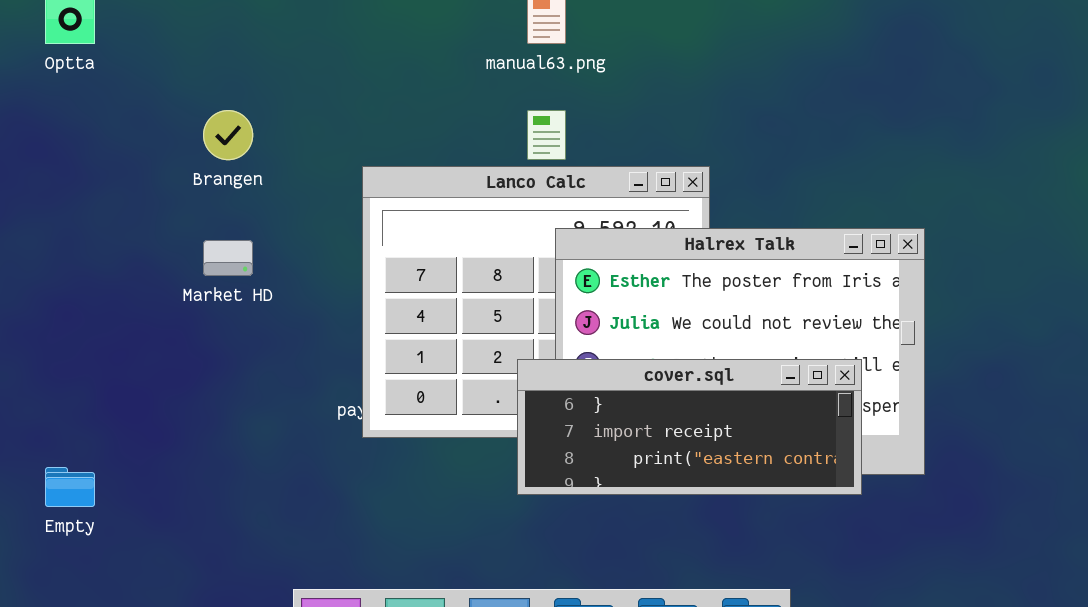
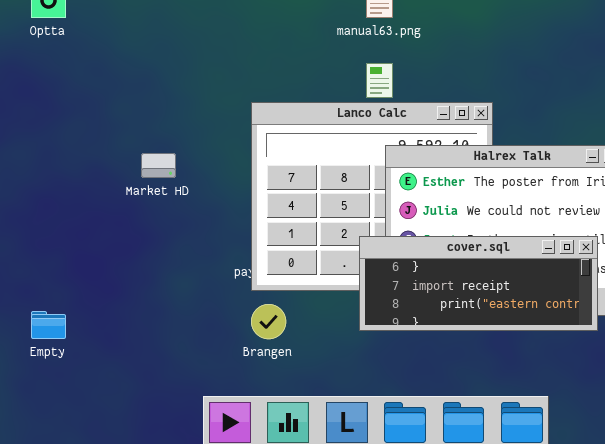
Brangen: [203,110,253,160] -> [251,304,286,339], moved

